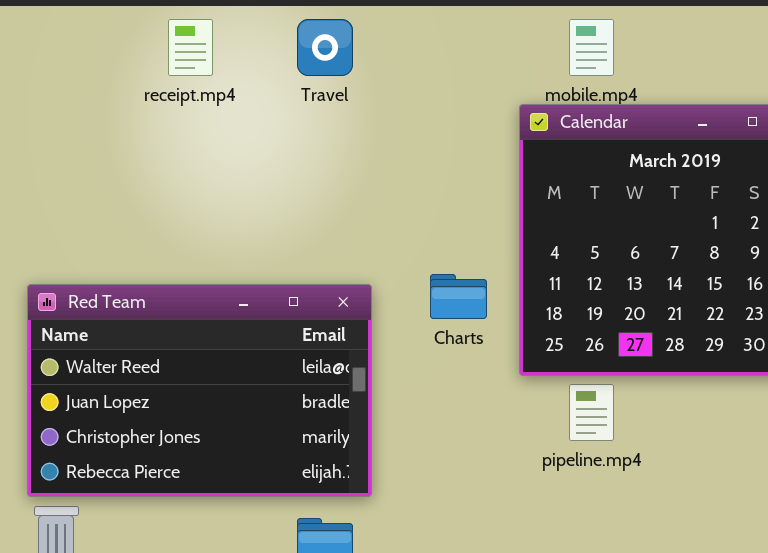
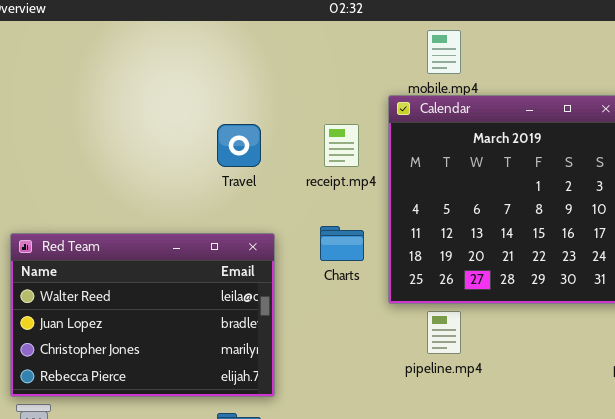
receipt.mp4: [168,19,213,76] -> [324,124,359,167], moved
Travel: [297,19,353,76] -> [217,124,261,167], moved

